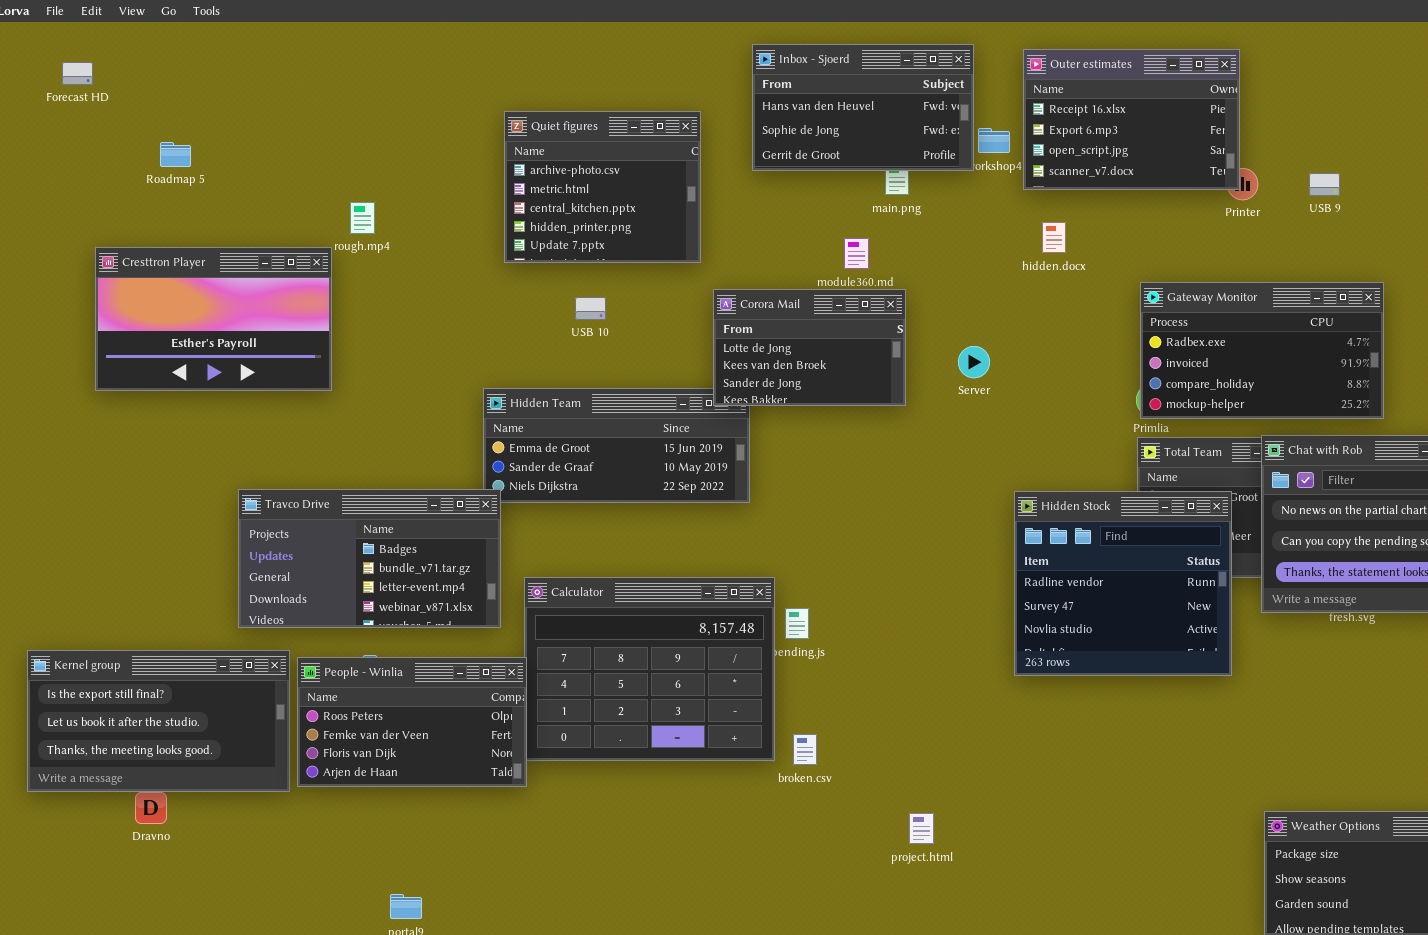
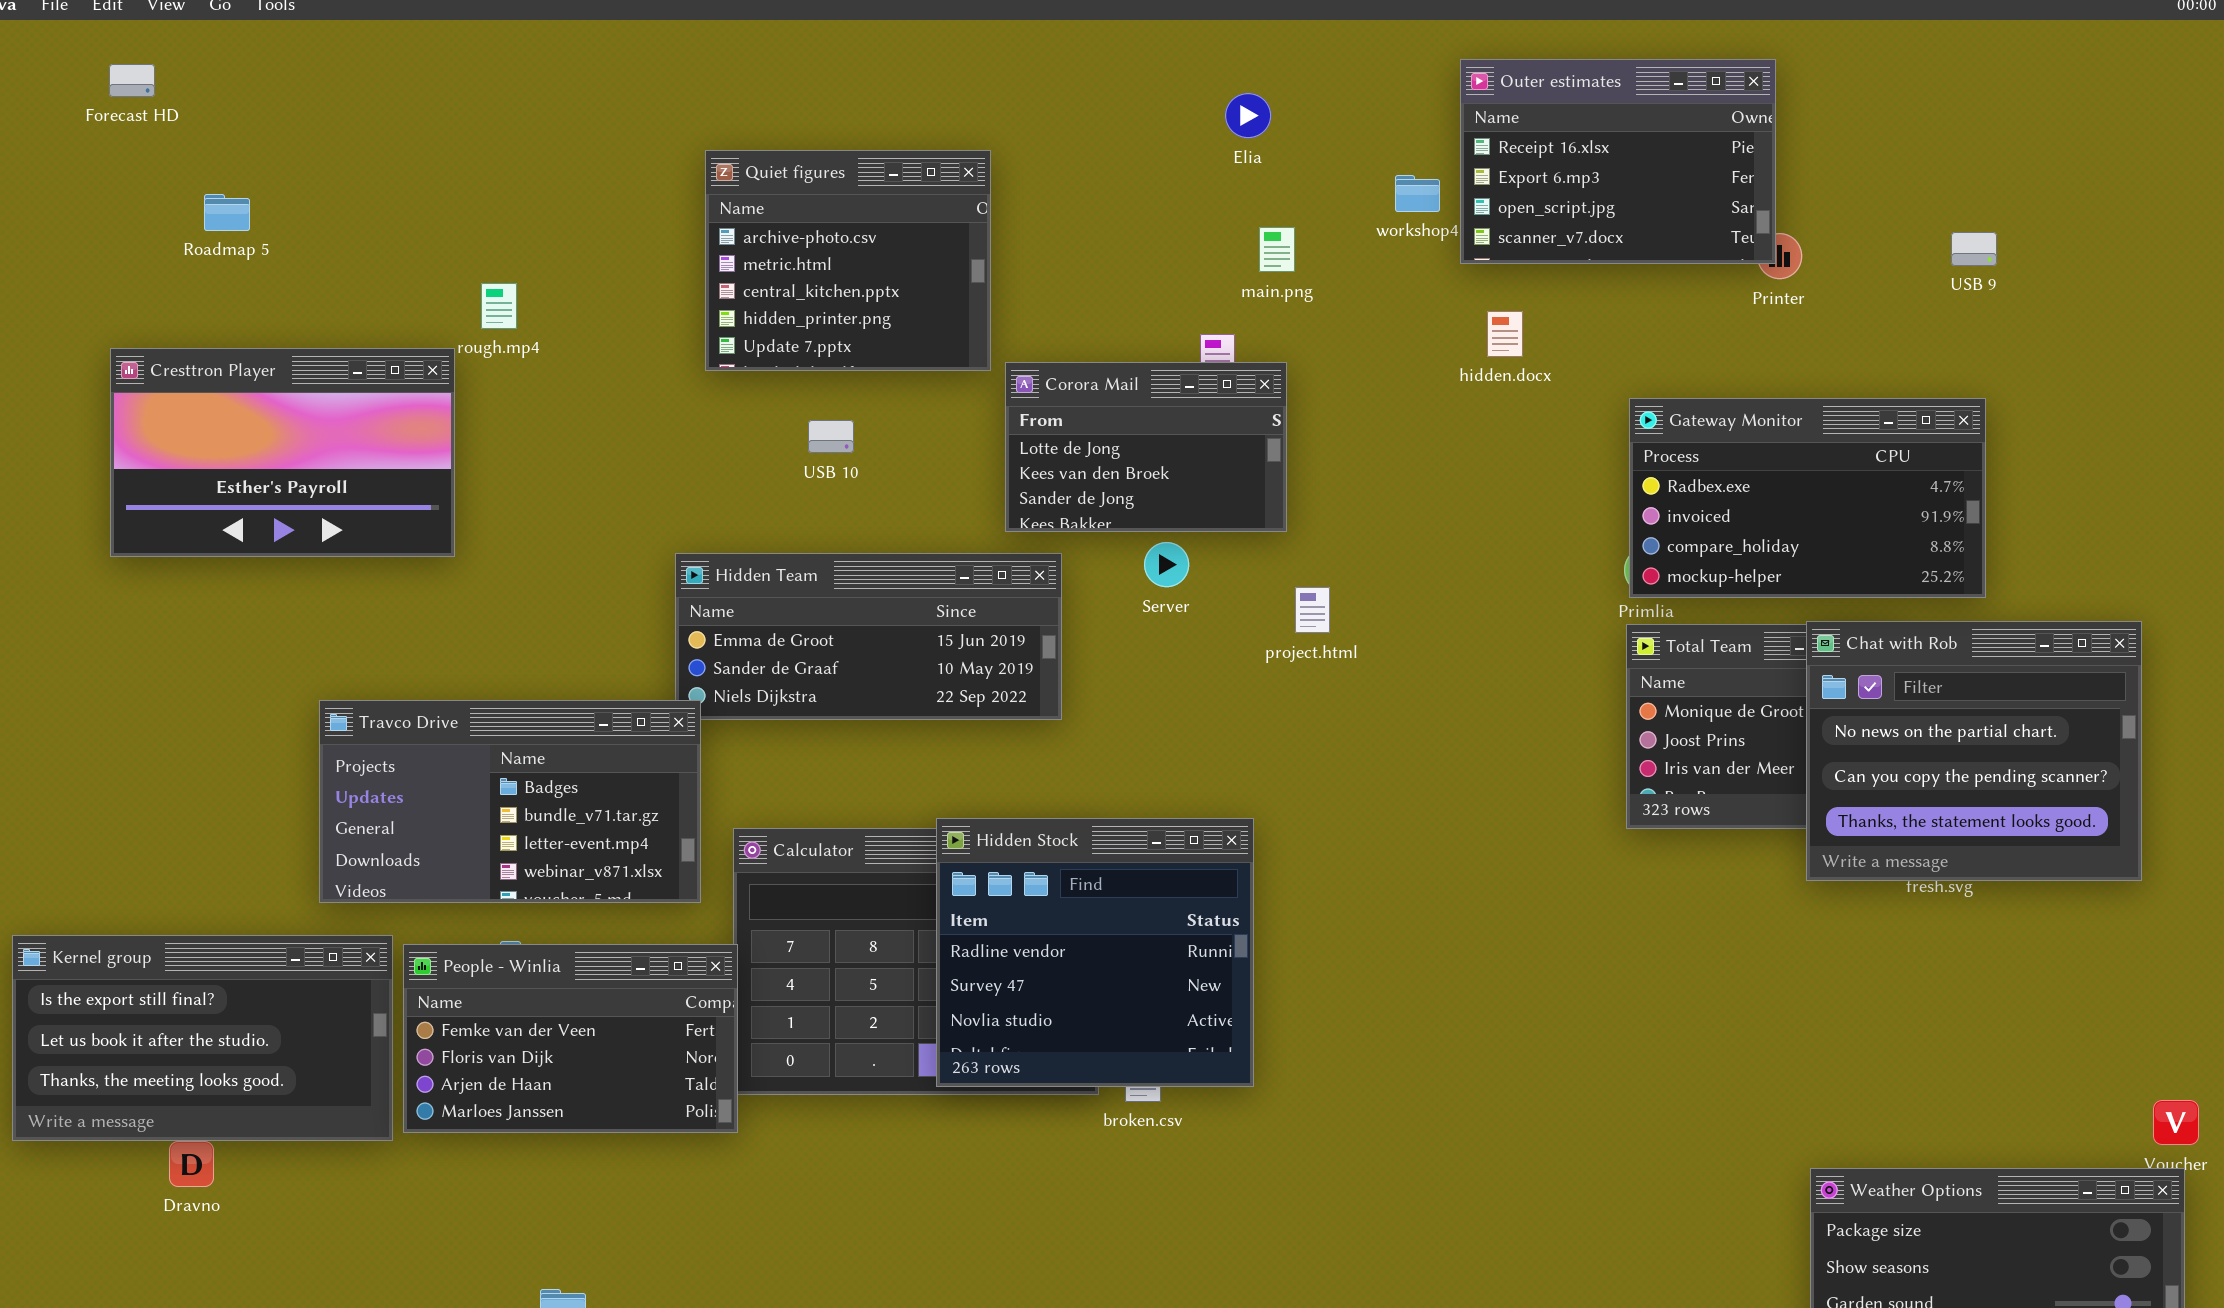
Inbox - Sjoerd: [752,44,974,171] -> none, closed
Forecast HD: [62,62,93,85] -> [109,64,155,97], moved
USB 9: [1309,173,1340,196] -> [1951,232,1997,266], moved
Corora Mail: [713,289,906,406] -> [1005,362,1287,532], moved
Server: [958,346,990,378] -> [1144,542,1189,587], moved
Hidden Stock: [1014,491,1232,676] -> [936,818,1254,1087], moved
People - Winlia: [297,657,527,787] -> [403,944,738,1133], scrolled down 1 row
project.html: [909,813,934,844] -> [1295,587,1330,633], moved

